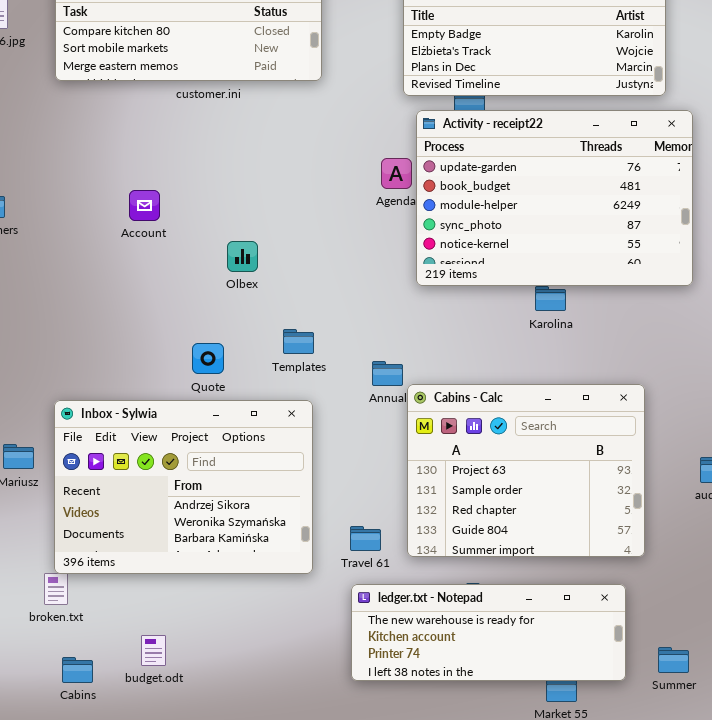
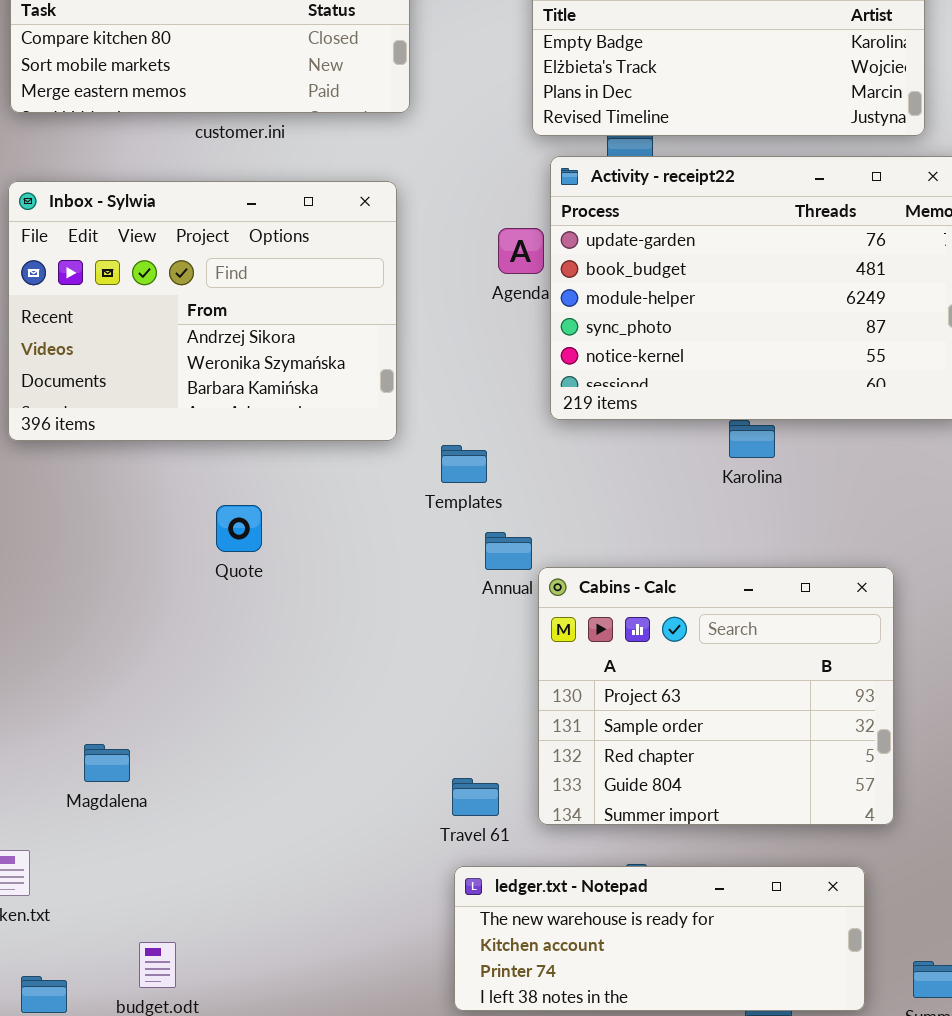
Templates: [283,329,314,354] -> [441,445,487,483], moved
Inbox - Sylwia: [54,400,313,574] -> [8,181,397,441], moved

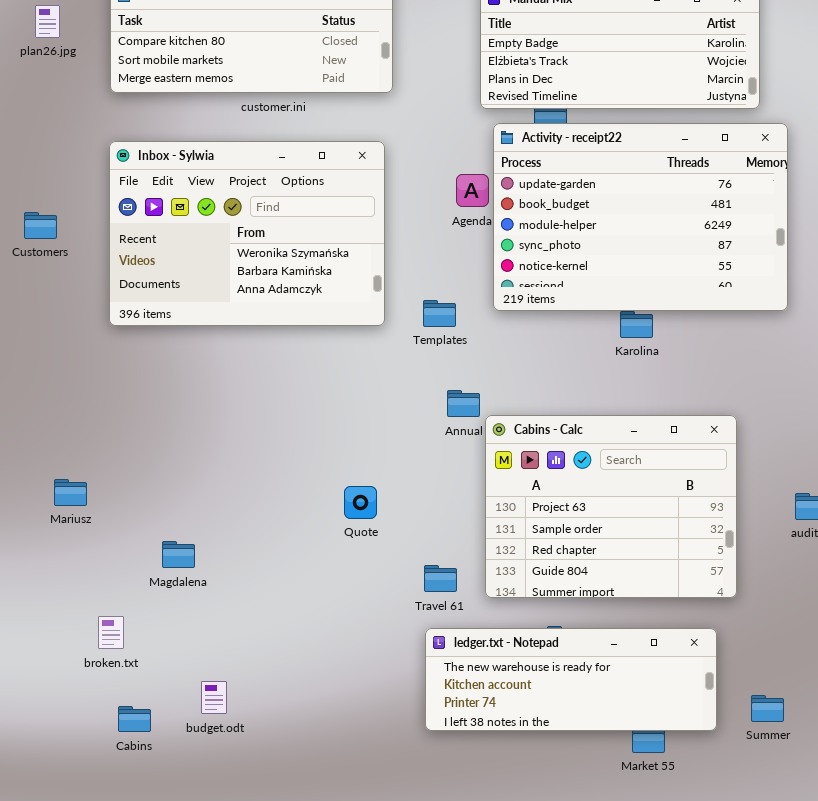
Inbox - Sylwia: [8,181,397,441] -> [109,141,385,326], scrolled down 1 row
Templates: [441,445,487,483] -> [423,300,456,327], moved
Quote: [216,505,262,552] -> [344,486,377,519], moved

